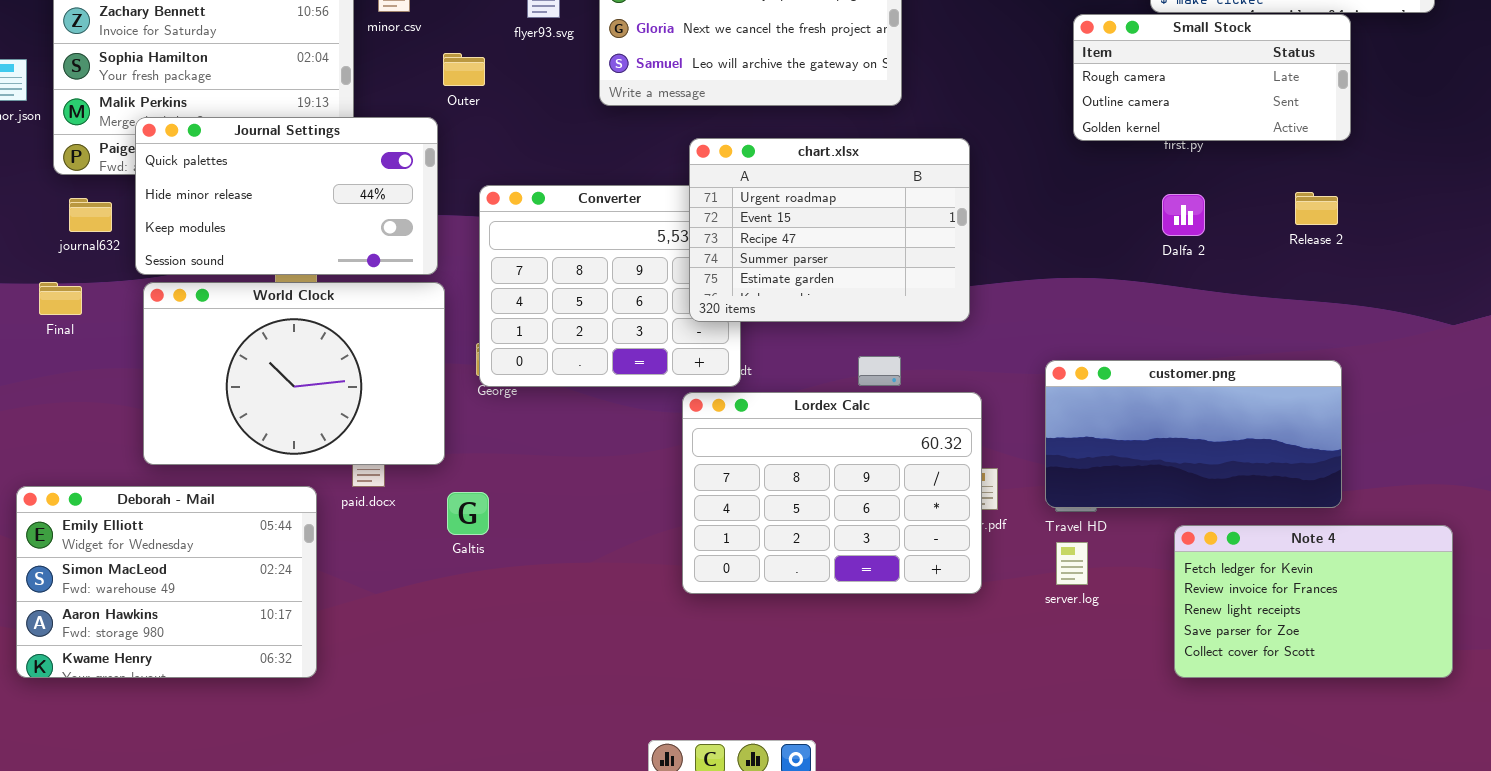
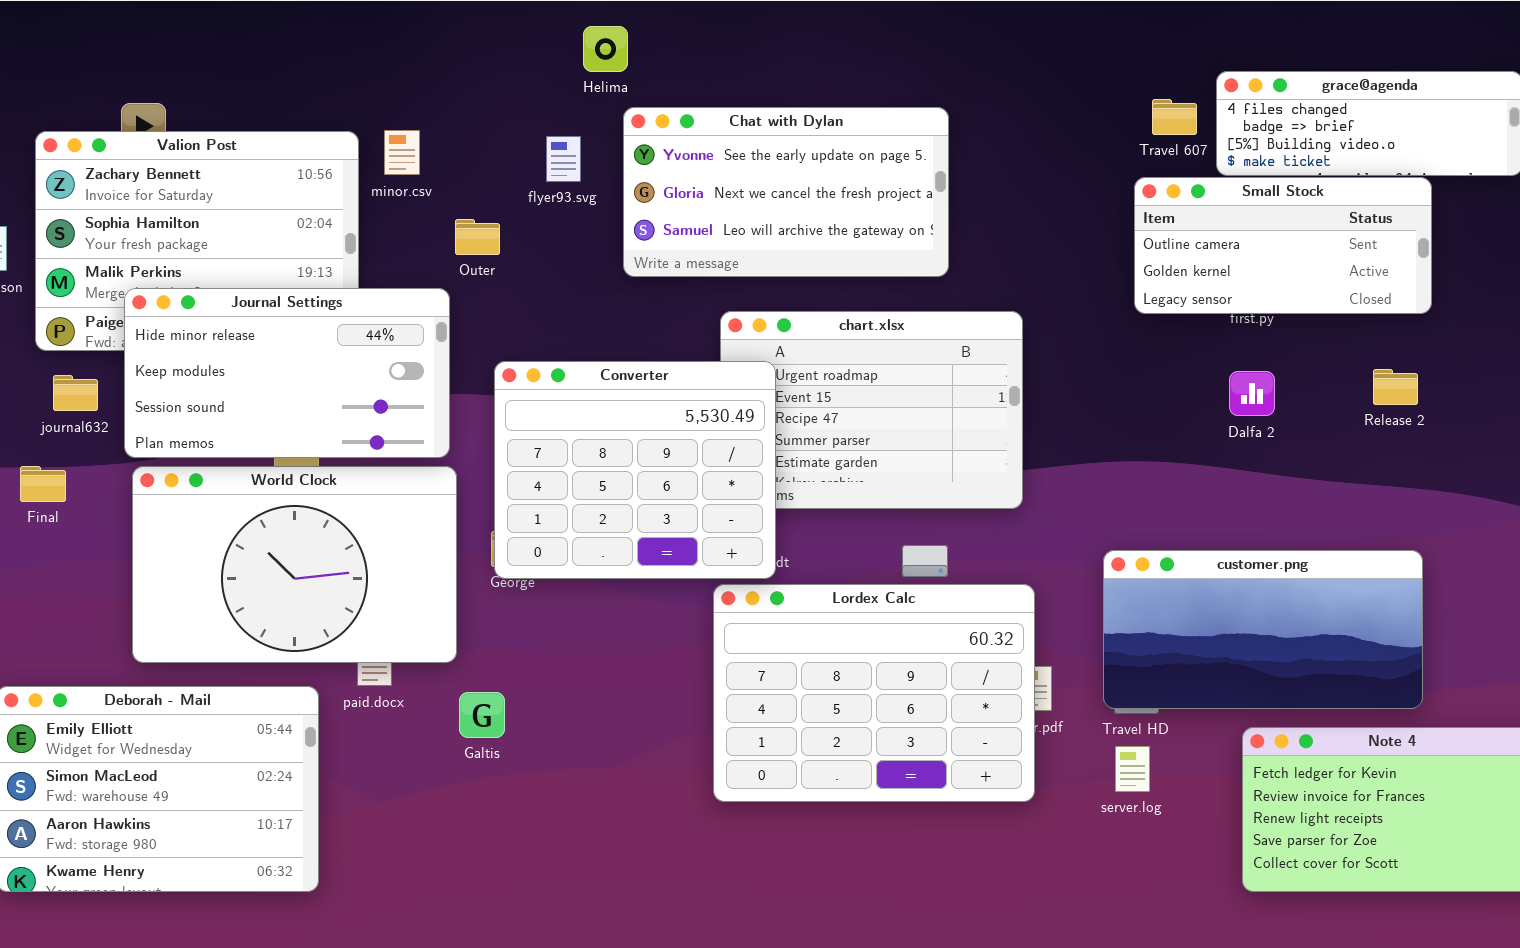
Small Stock: [1073,14,1351,141] -> [1134,177,1432,314], scrolled down 1 row
Journal Settings: [135,117,438,275] -> [124,288,450,458], scrolled down 1 row
Converter: [479,185,741,387] -> [494,361,776,579], raised

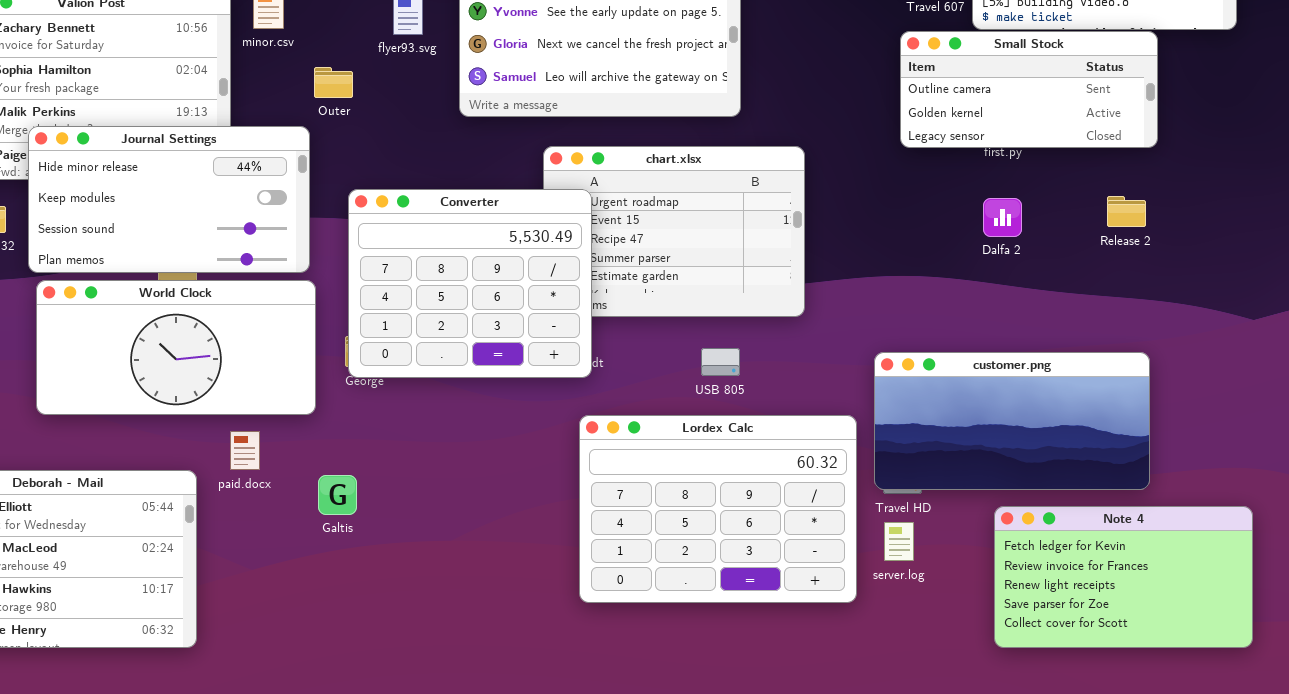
World Clock: [132,466,457,663] -> [36,280,316,415], resized
Lordex Calc: [713,584,1035,802] -> [579,415,857,603], moved

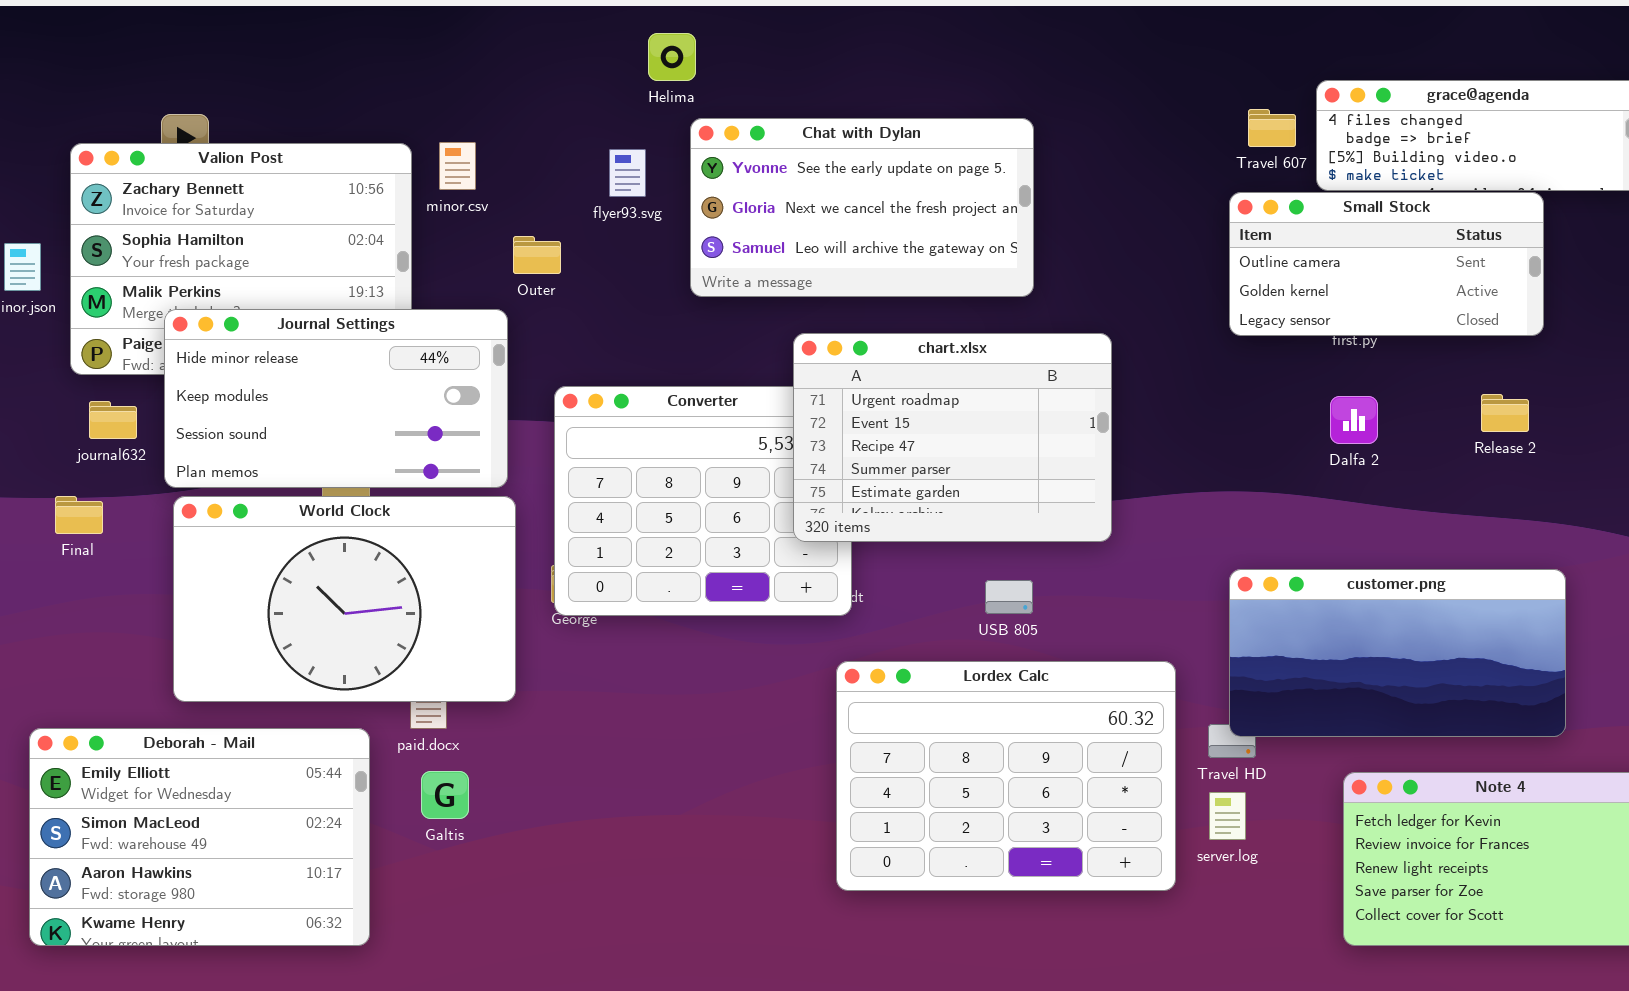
chart.xlsx: [543,146,805,317] -> [793,333,1112,542], raised
World Clock: [36,280,316,415] -> [173,496,516,702], resized
customer.png: [874,352,1150,490] -> [1229,569,1566,737], moved
Galtis: [318,475,357,515] -> [421,771,469,819], moved

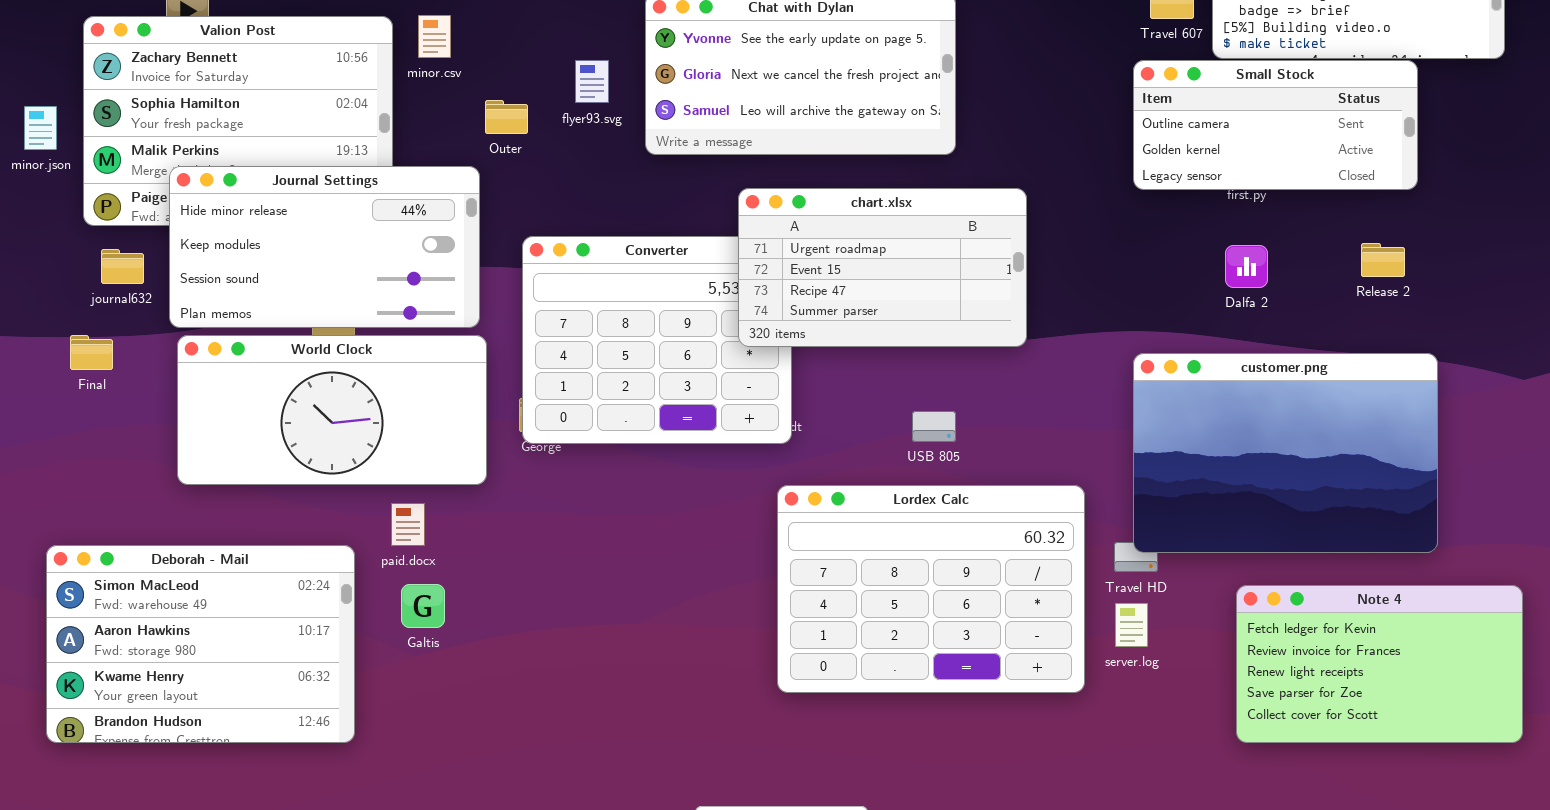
flyer93.svg: [609,149,646,197] -> [575,60,609,103], moved
chart.xlsx: [793,333,1112,542] -> [738,188,1027,347], resized
World Clock: [173,496,516,702] -> [177,335,487,485], resized
customer.png: [1229,569,1566,737] -> [1133,353,1438,553], resized
Deborah - Mail: [29,728,370,946] -> [46,545,355,743], scrolled down 1 row

